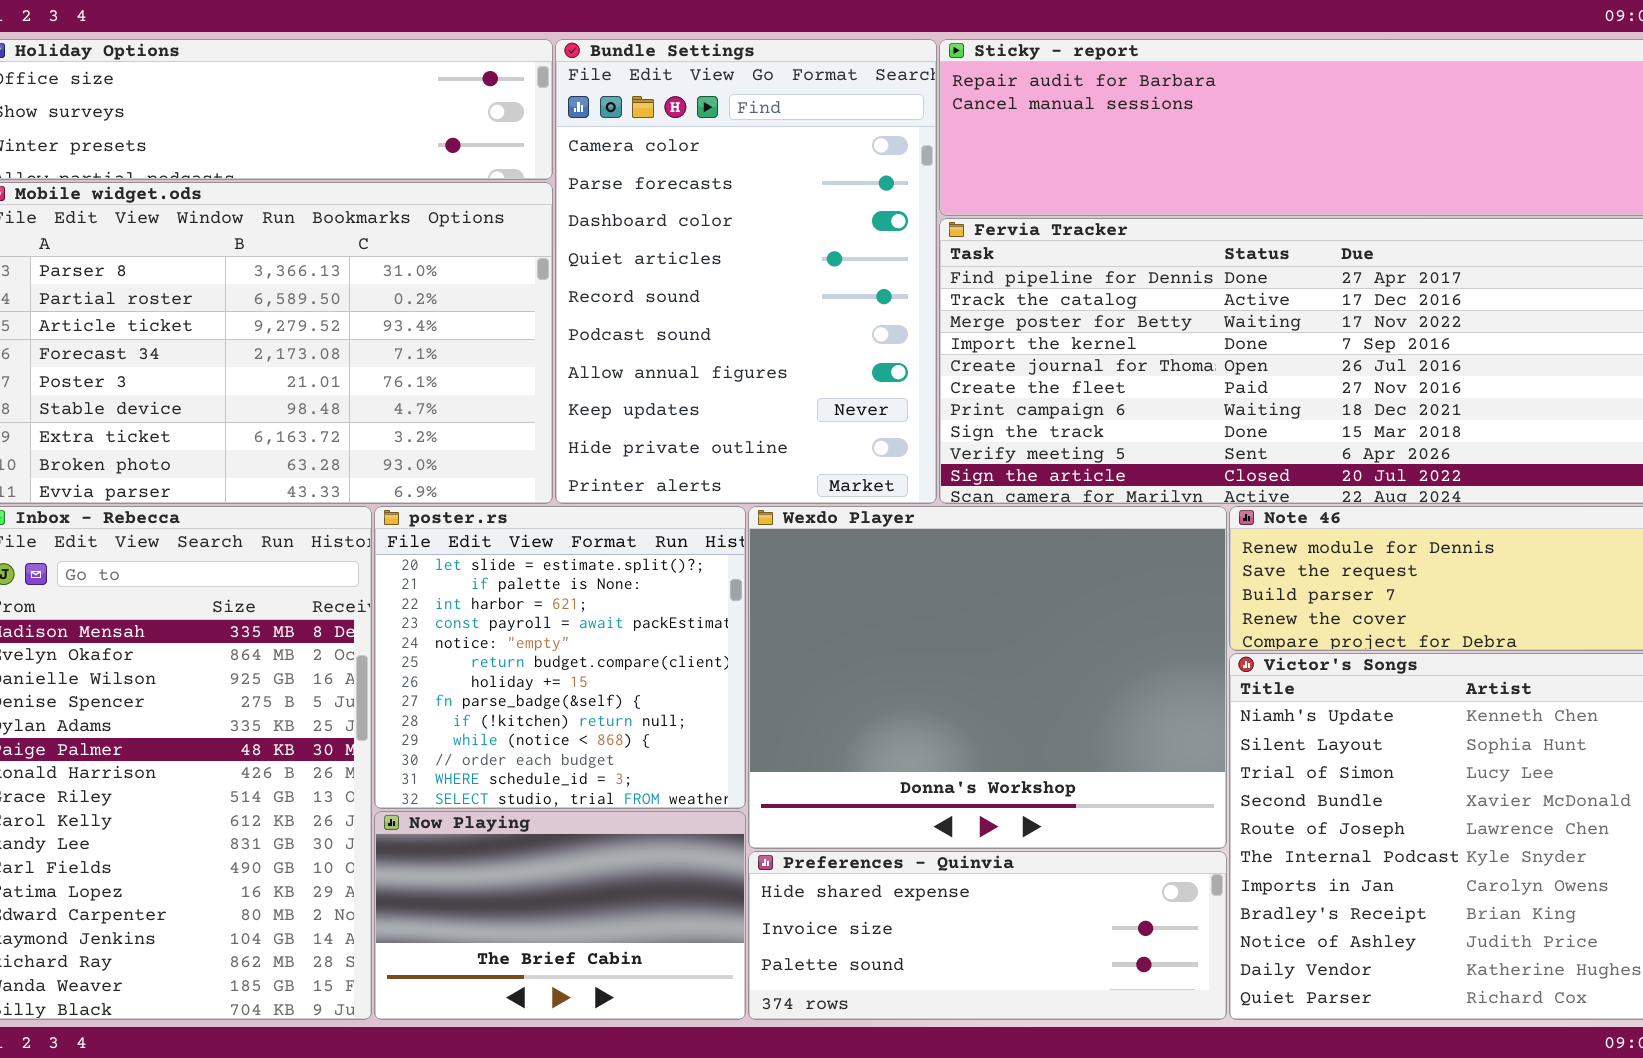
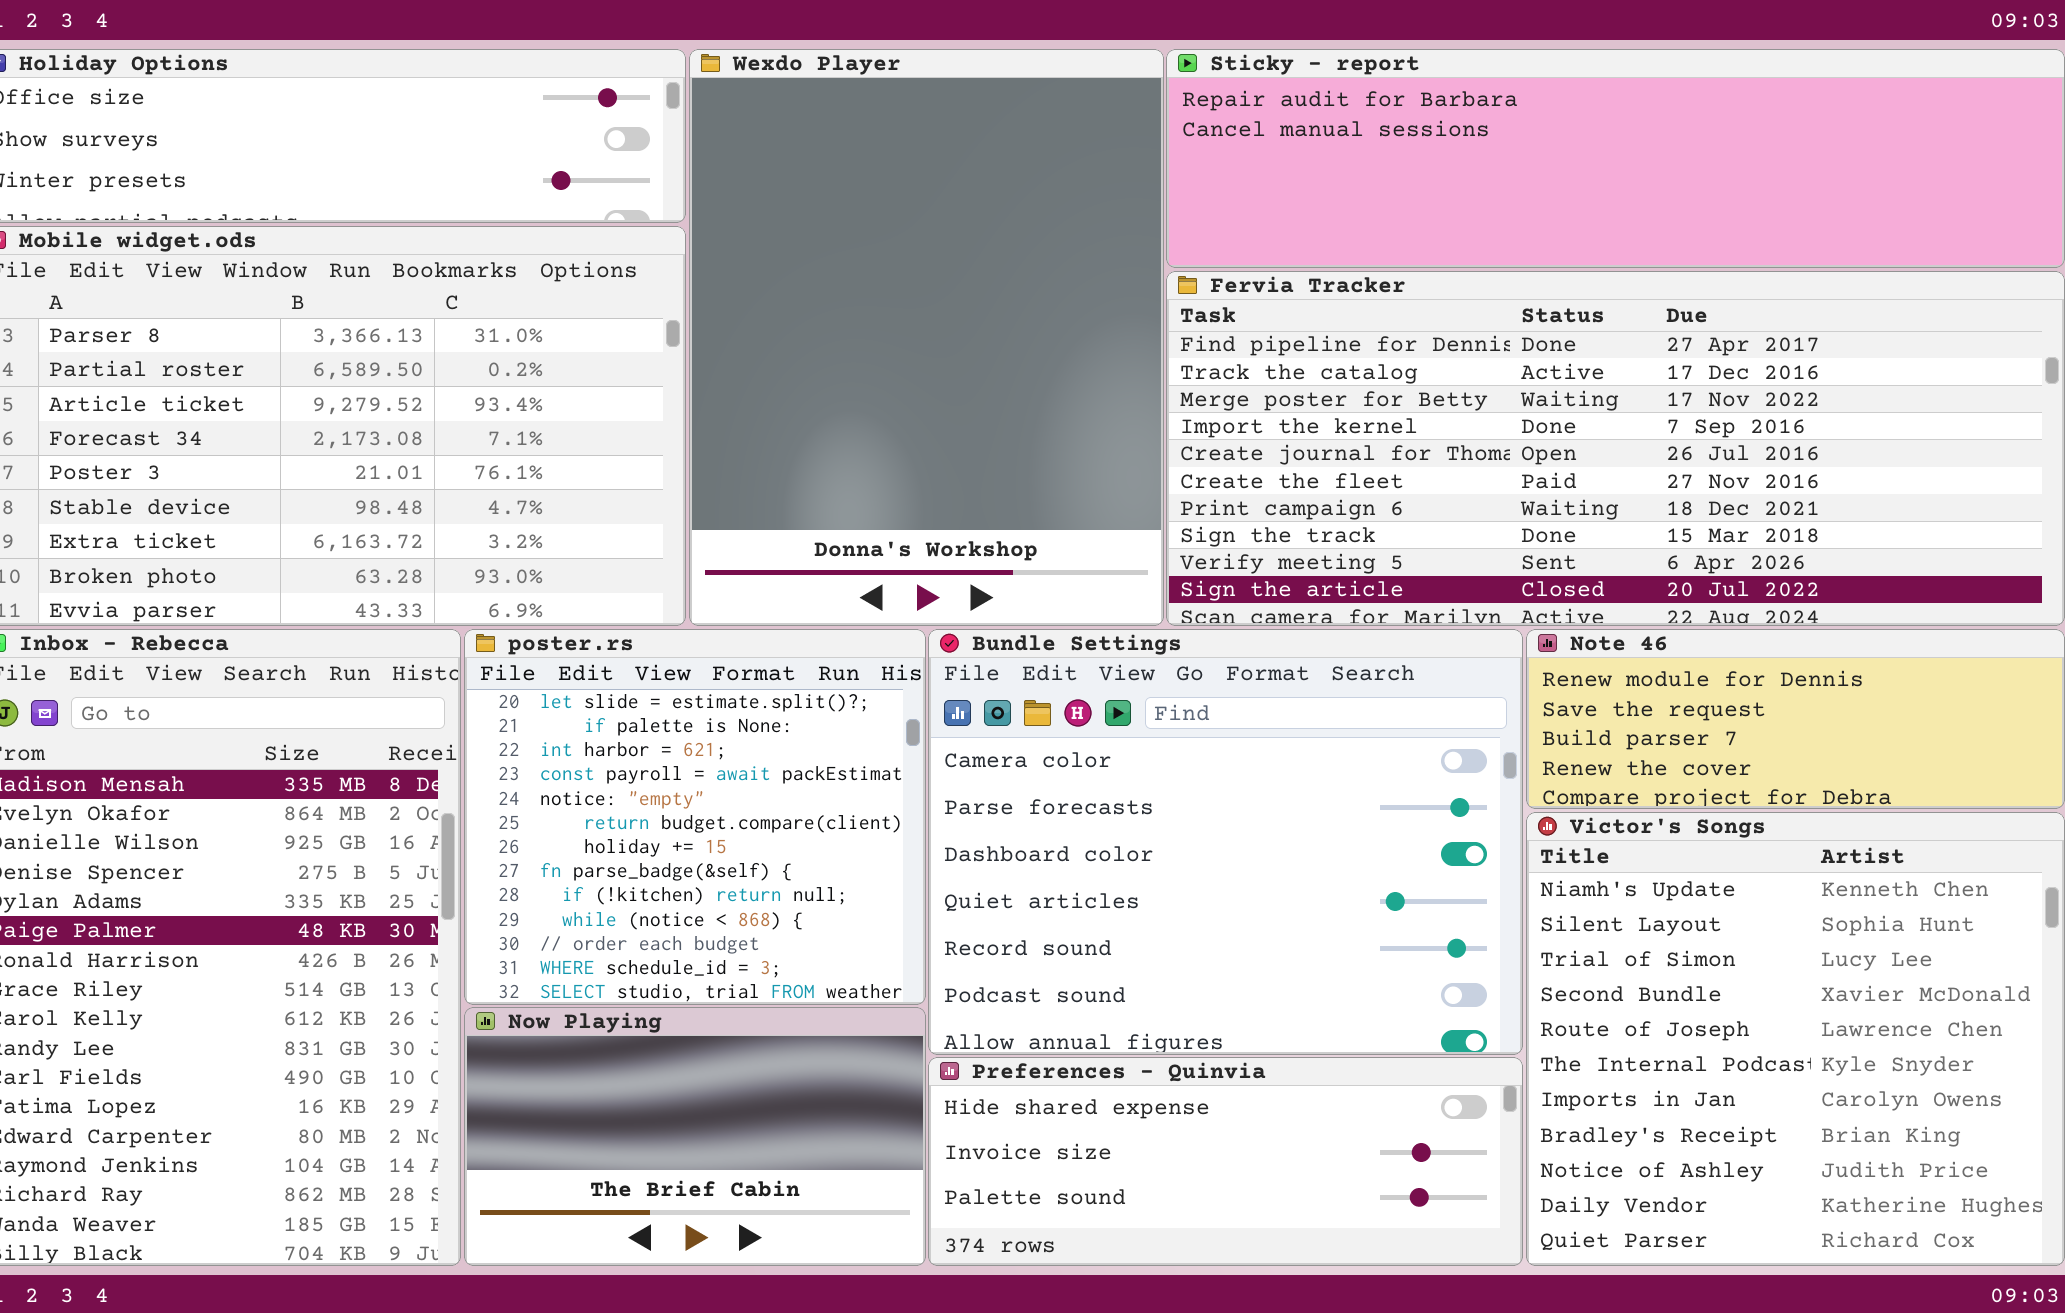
Bundle Settings: [555,39,937,504] -> [928,629,1523,1055], moved, resized
Wexdo Player: [748,506,1227,849] -> [689,49,1164,626], moved, resized

